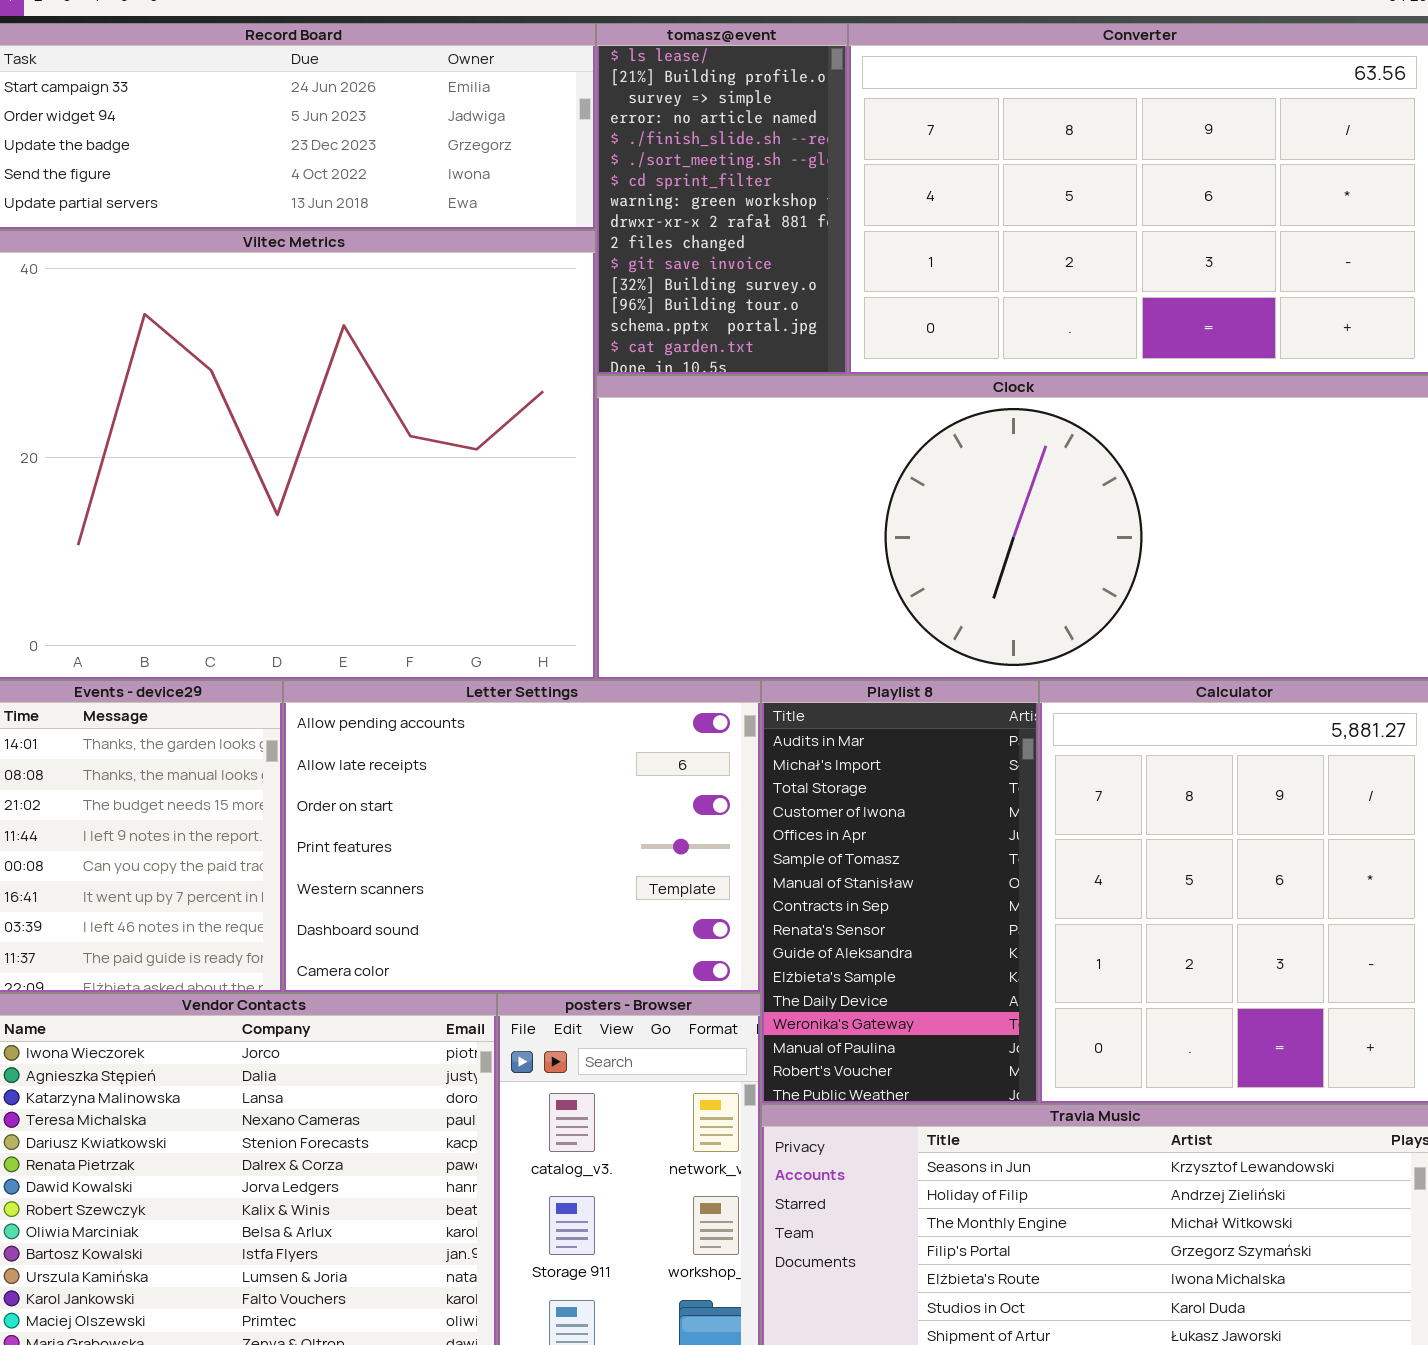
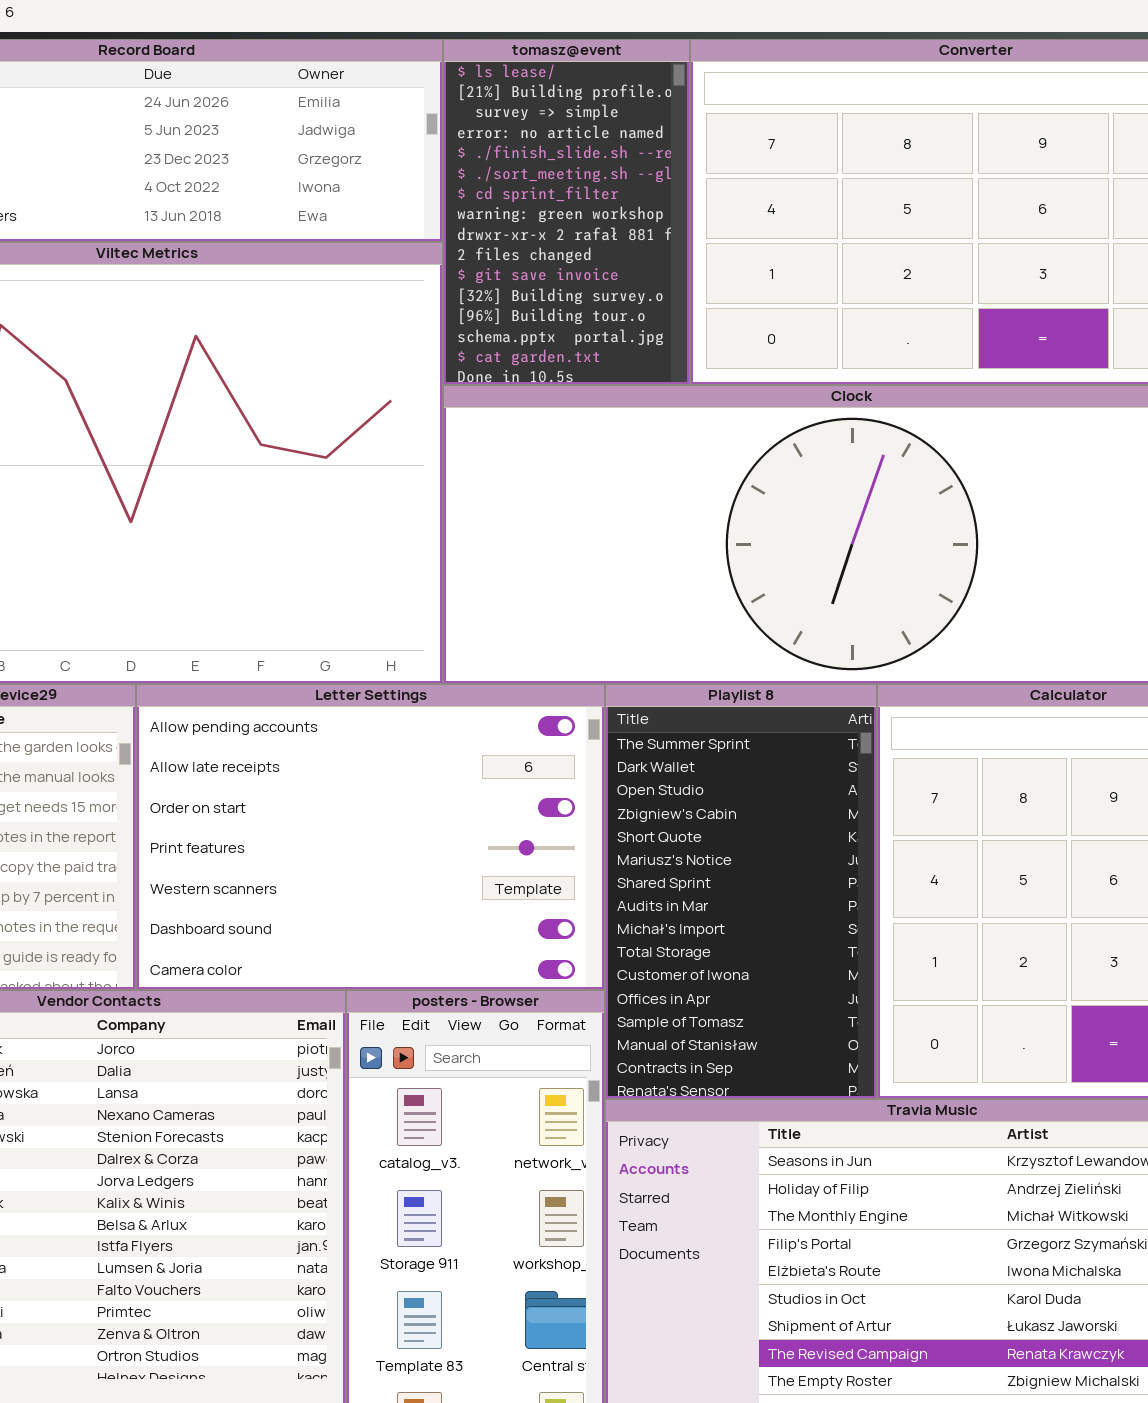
Playlist 8: [761,680,1039,1104] -> [605,684,877,1099], scrolled up 7 rows

